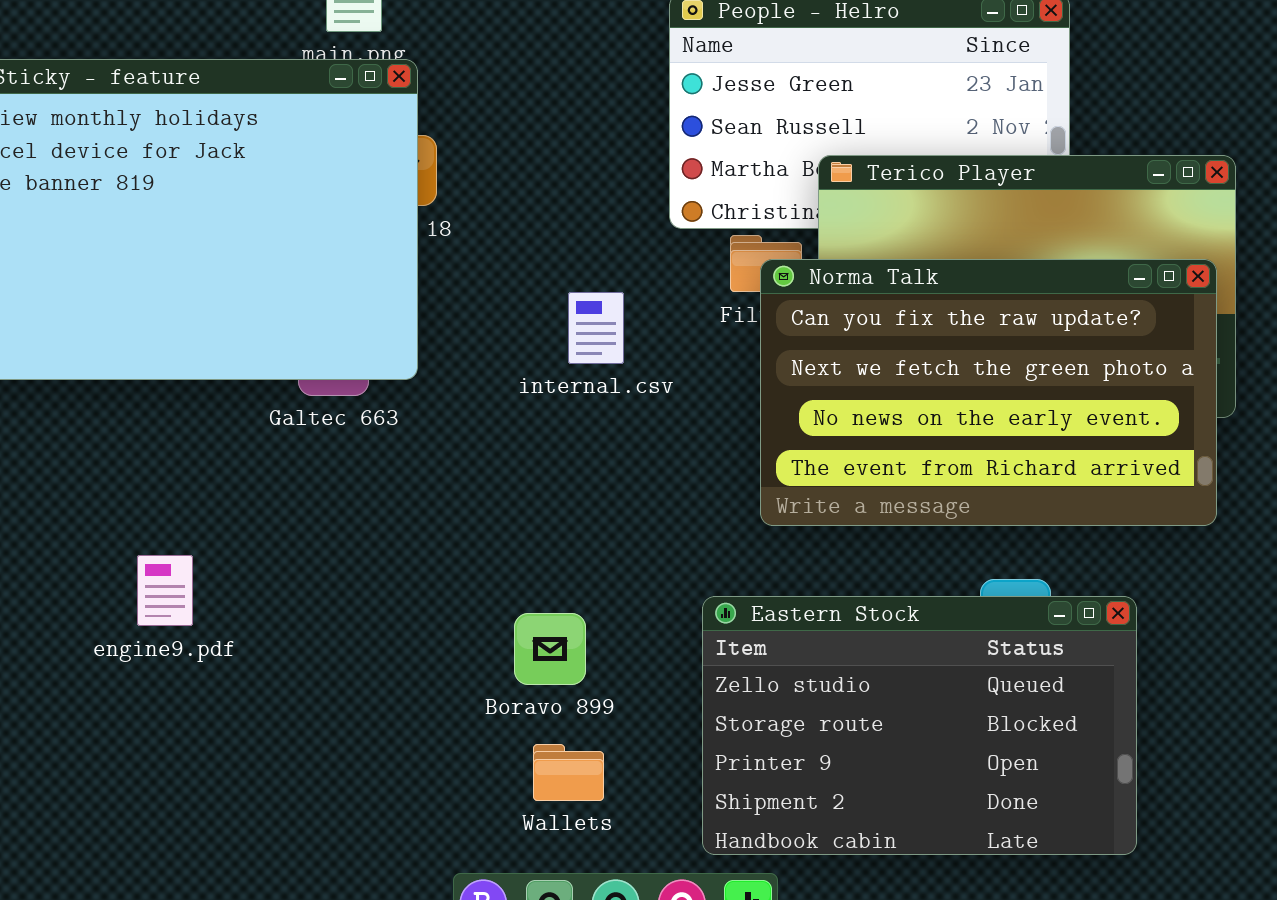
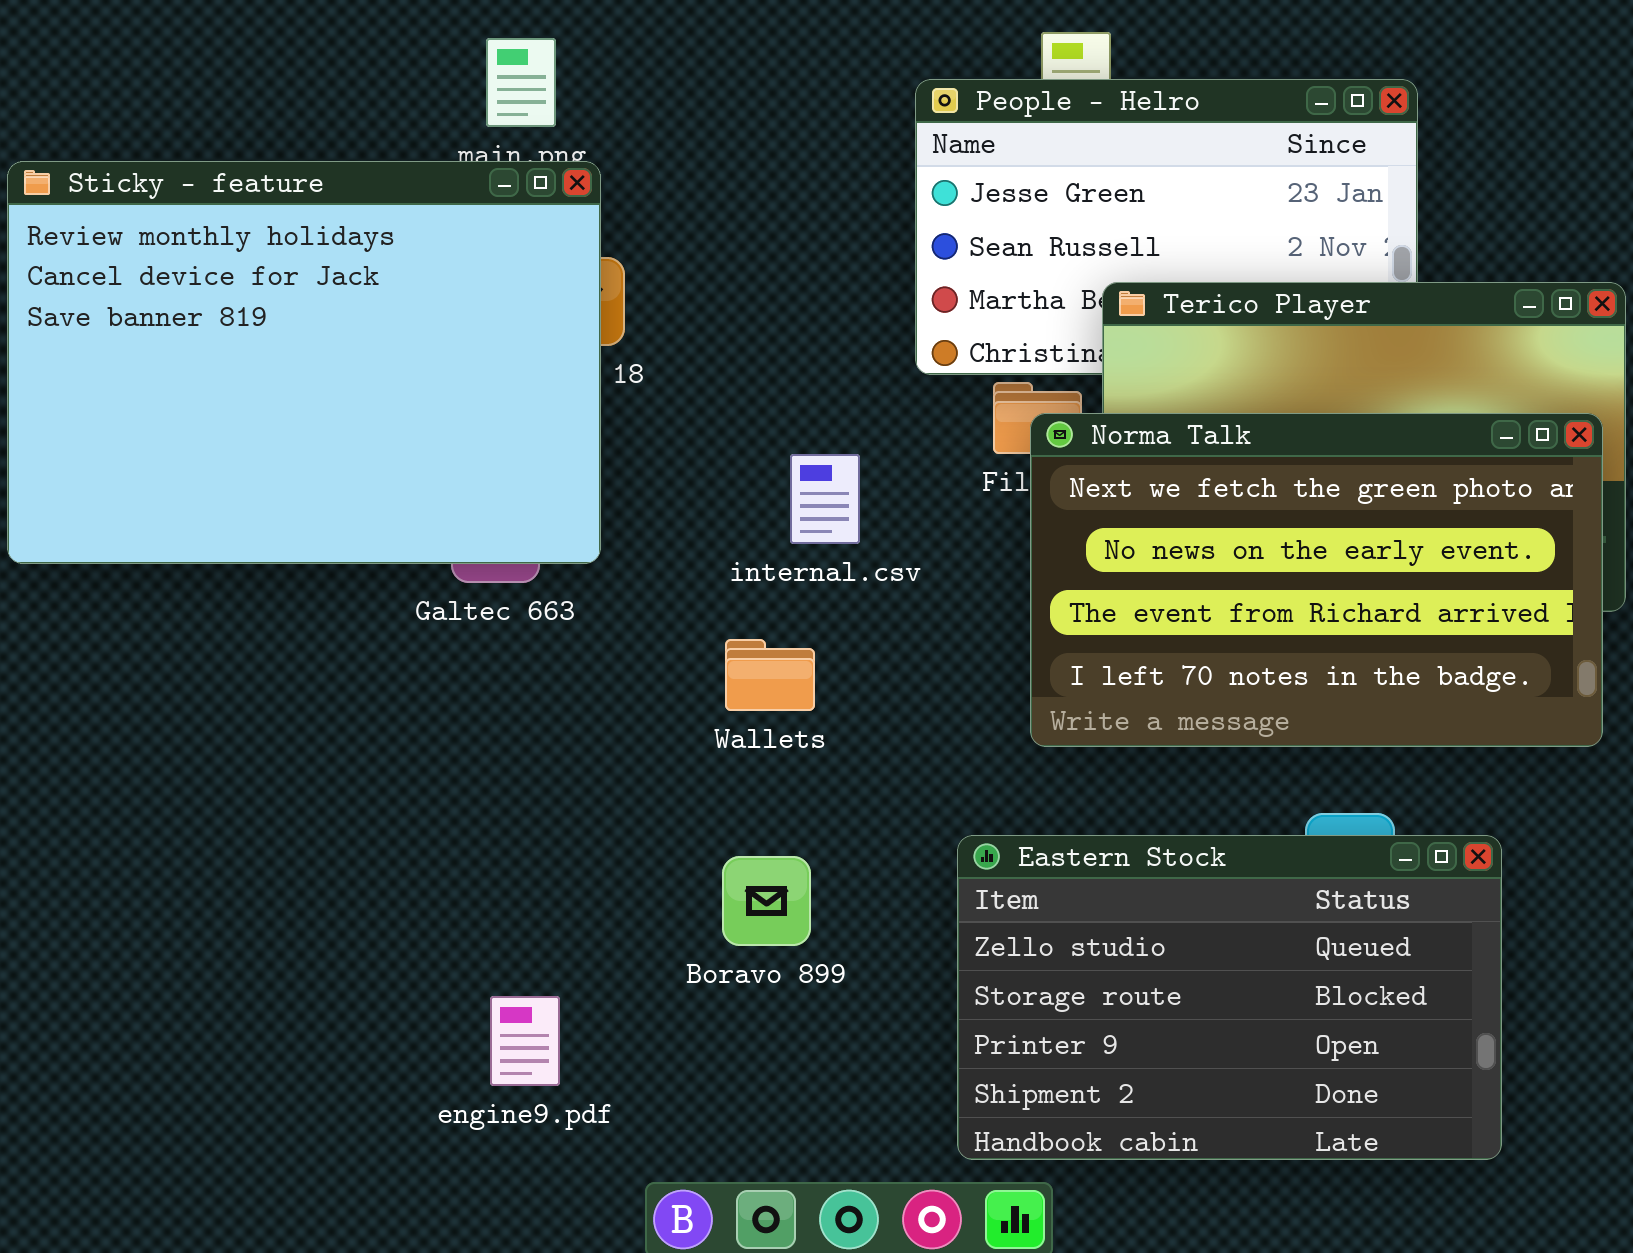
Norma Talk: [760,259,1217,526] -> [1030,413,1603,747], scrolled down 1 row
engine9.pdf: [137,555,193,626] -> [490,996,560,1086], moved
Wallets: [533,744,604,801] -> [725,639,815,711], moved

